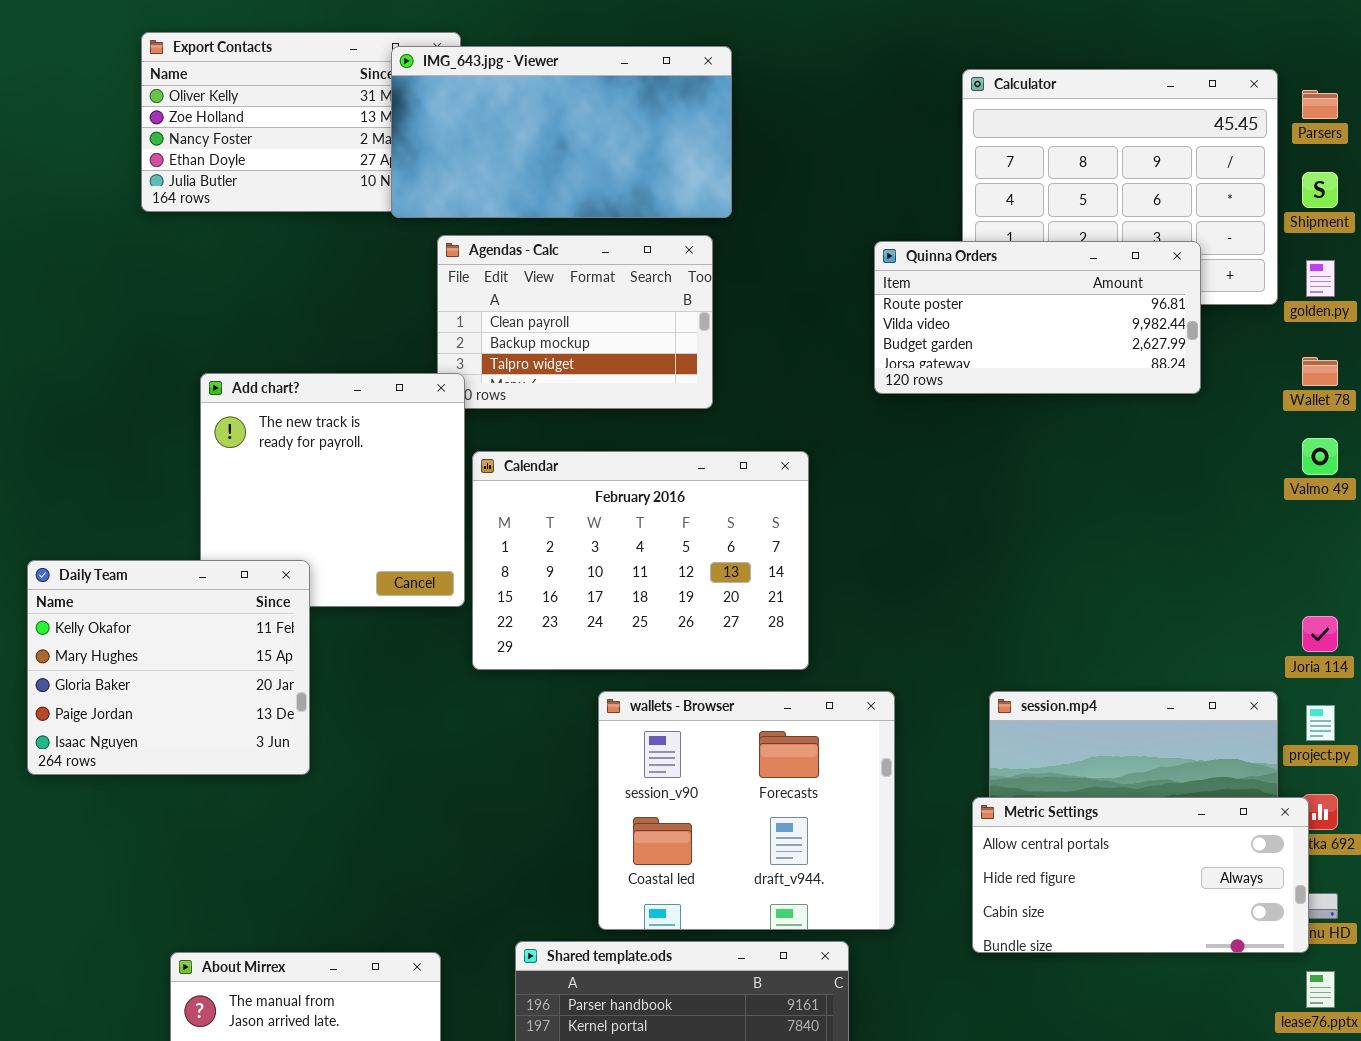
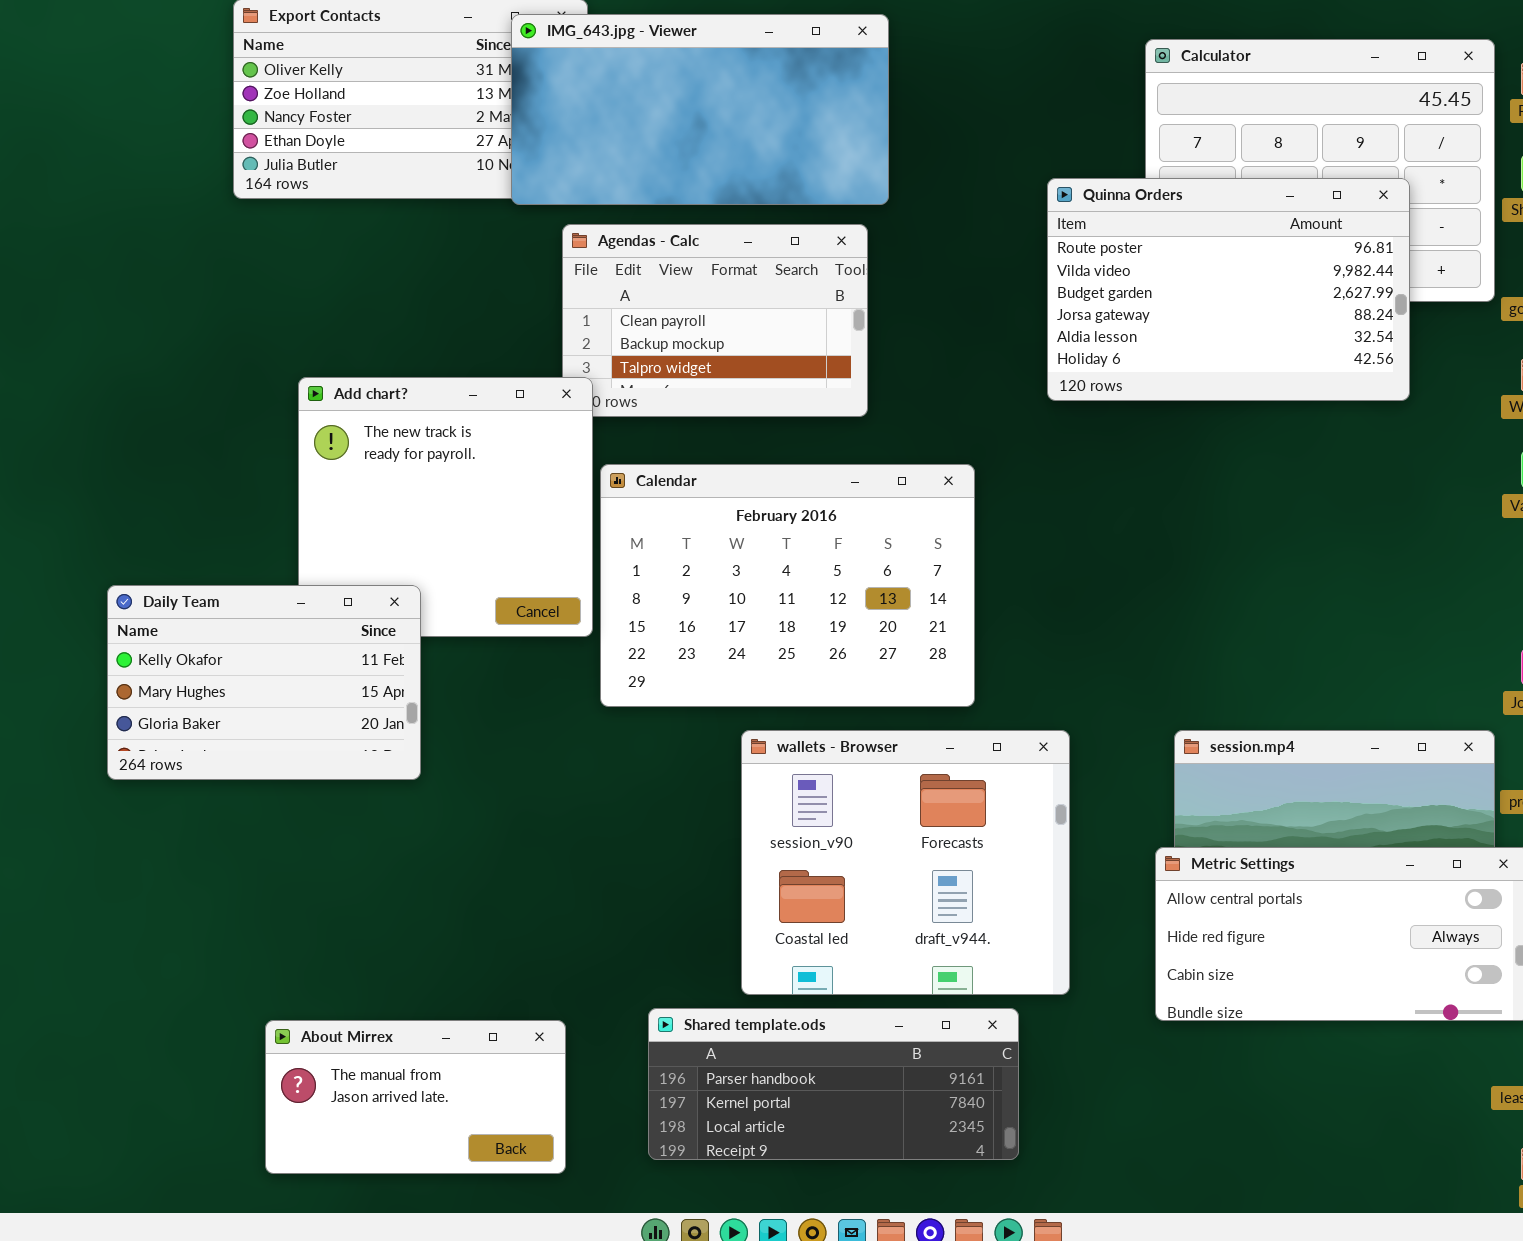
Quinna Orders: [874,241,1201,394] -> [1047,178,1410,401], resized
Daily Team: [27,560,310,775] -> [107,585,421,780], resized

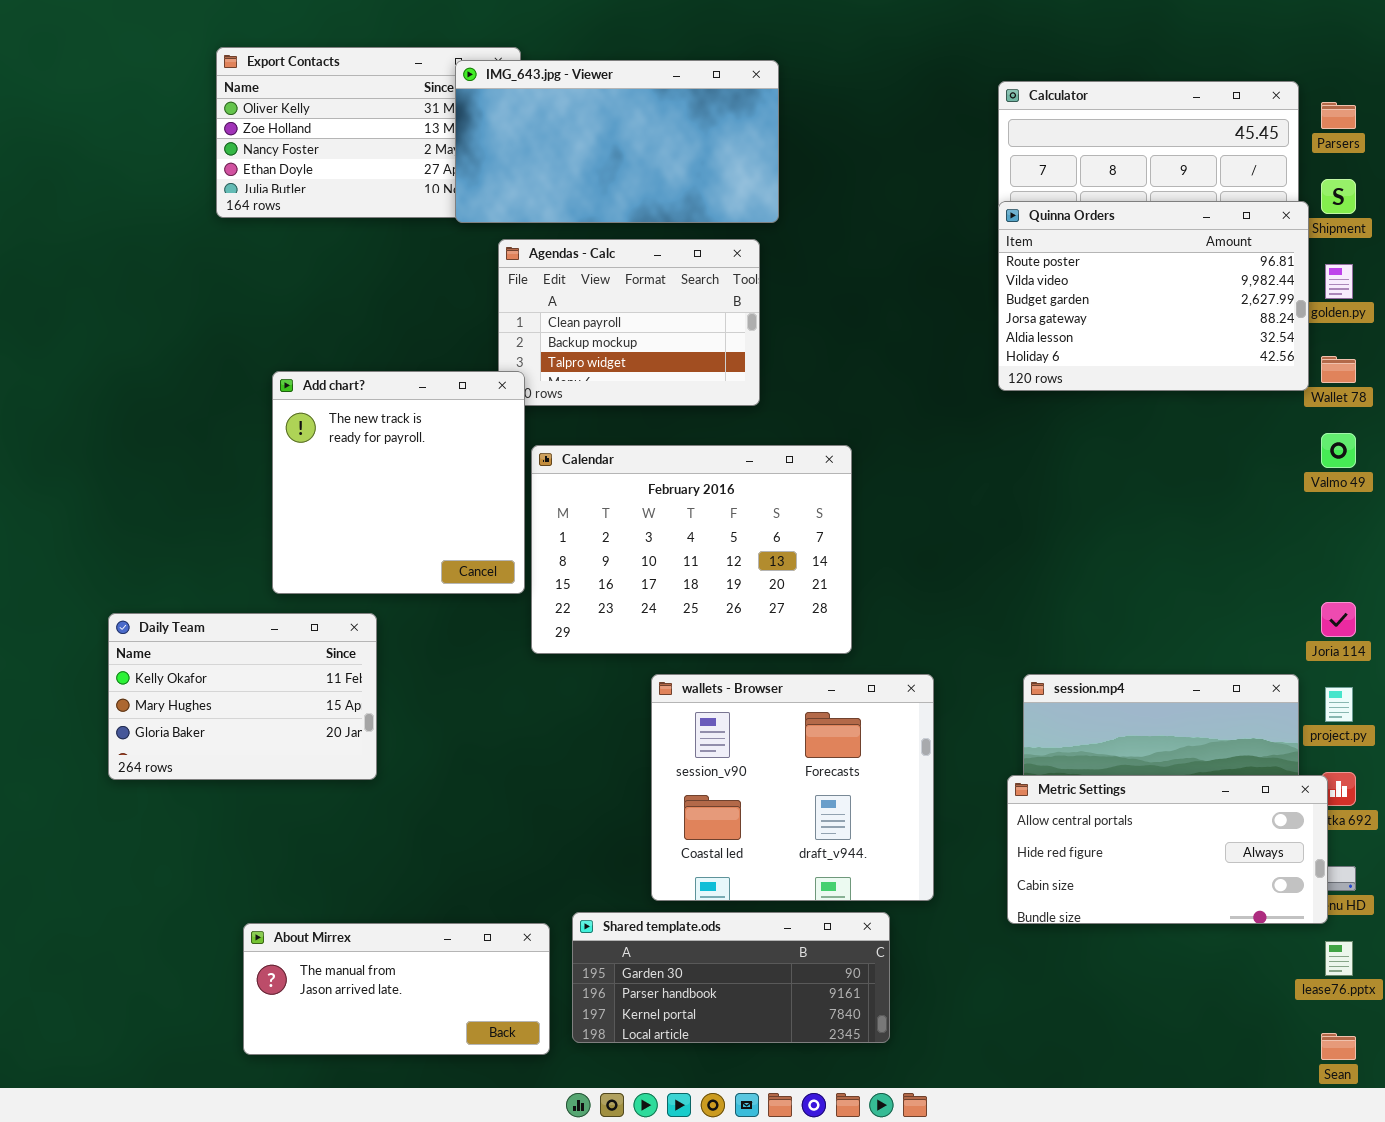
Quinna Orders: [1047,178,1410,401] -> [998,201,1309,391], moved
Daily Team: [107,585,421,780] -> [108,613,377,780], moved
Shared template.ods: [648,1008,1019,1160] -> [572,912,890,1043], scrolled up 1 row
About Mirrex: [265,1020,566,1174] -> [243,923,550,1055], resized

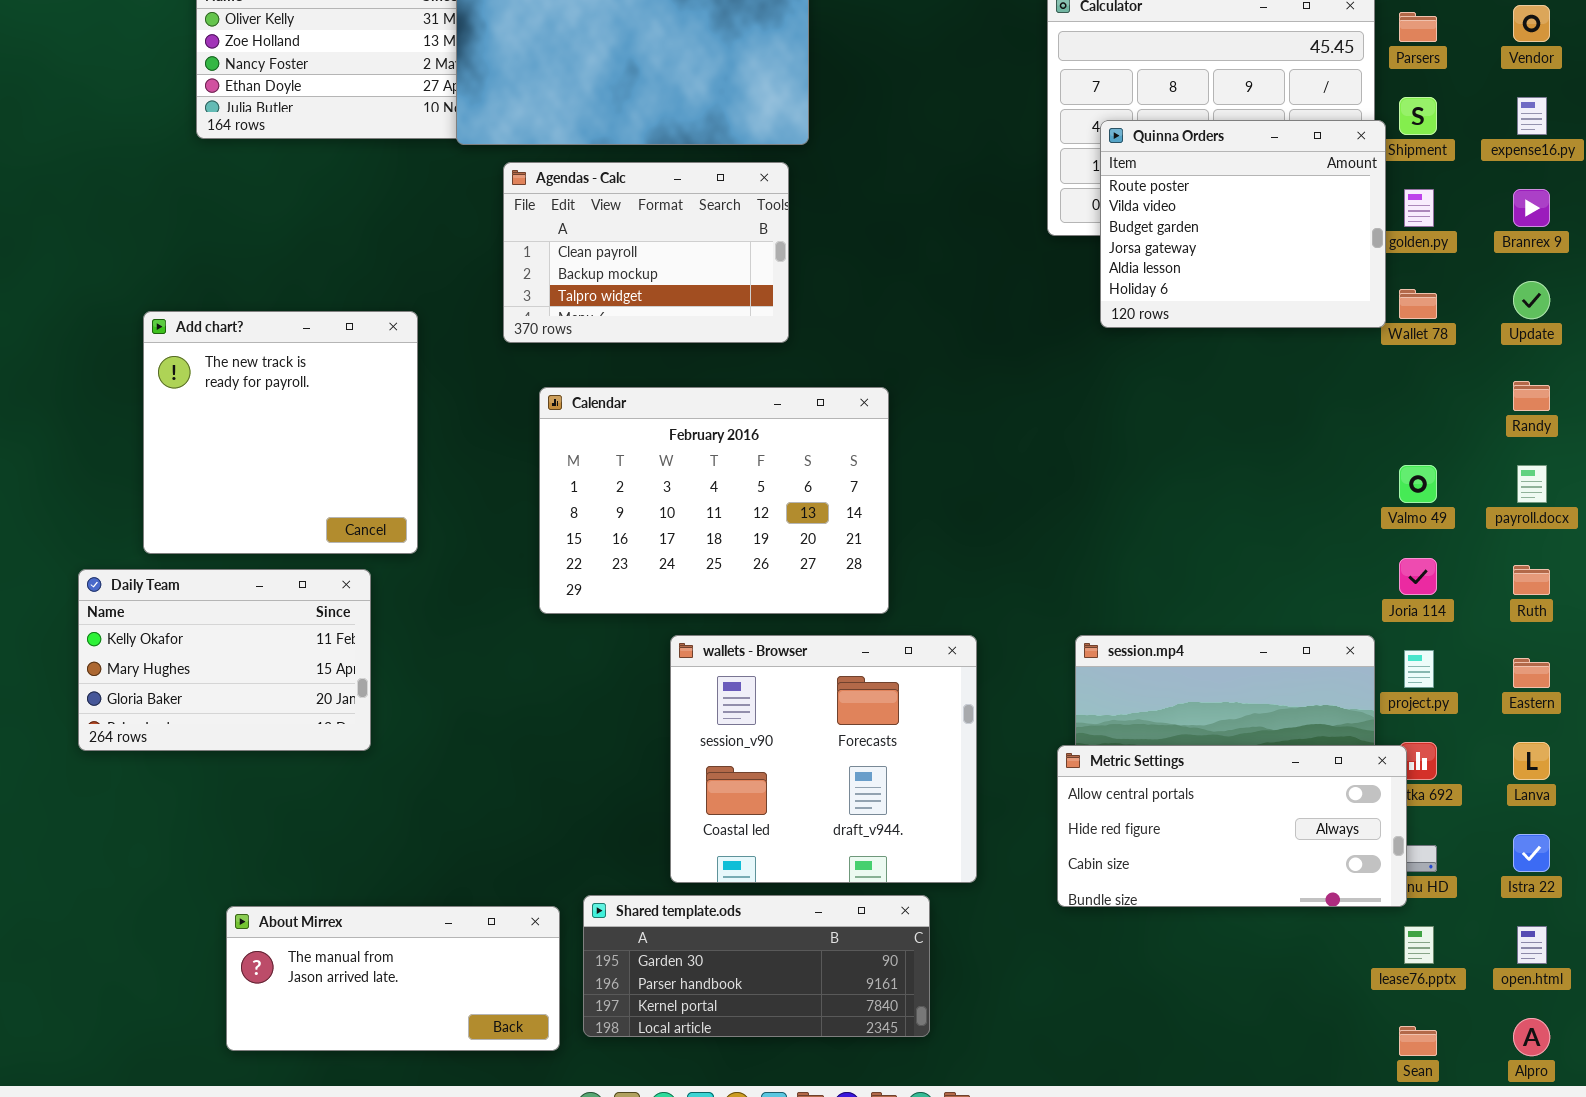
Quinna Orders: [998,201,1309,391] -> [1100,120,1386,328], resized
Add chart?: [272,371,525,594] -> [143,311,418,554], moved
Valmo 49: [1321,433,1356,468] -> [1399,465,1437,503], moved

